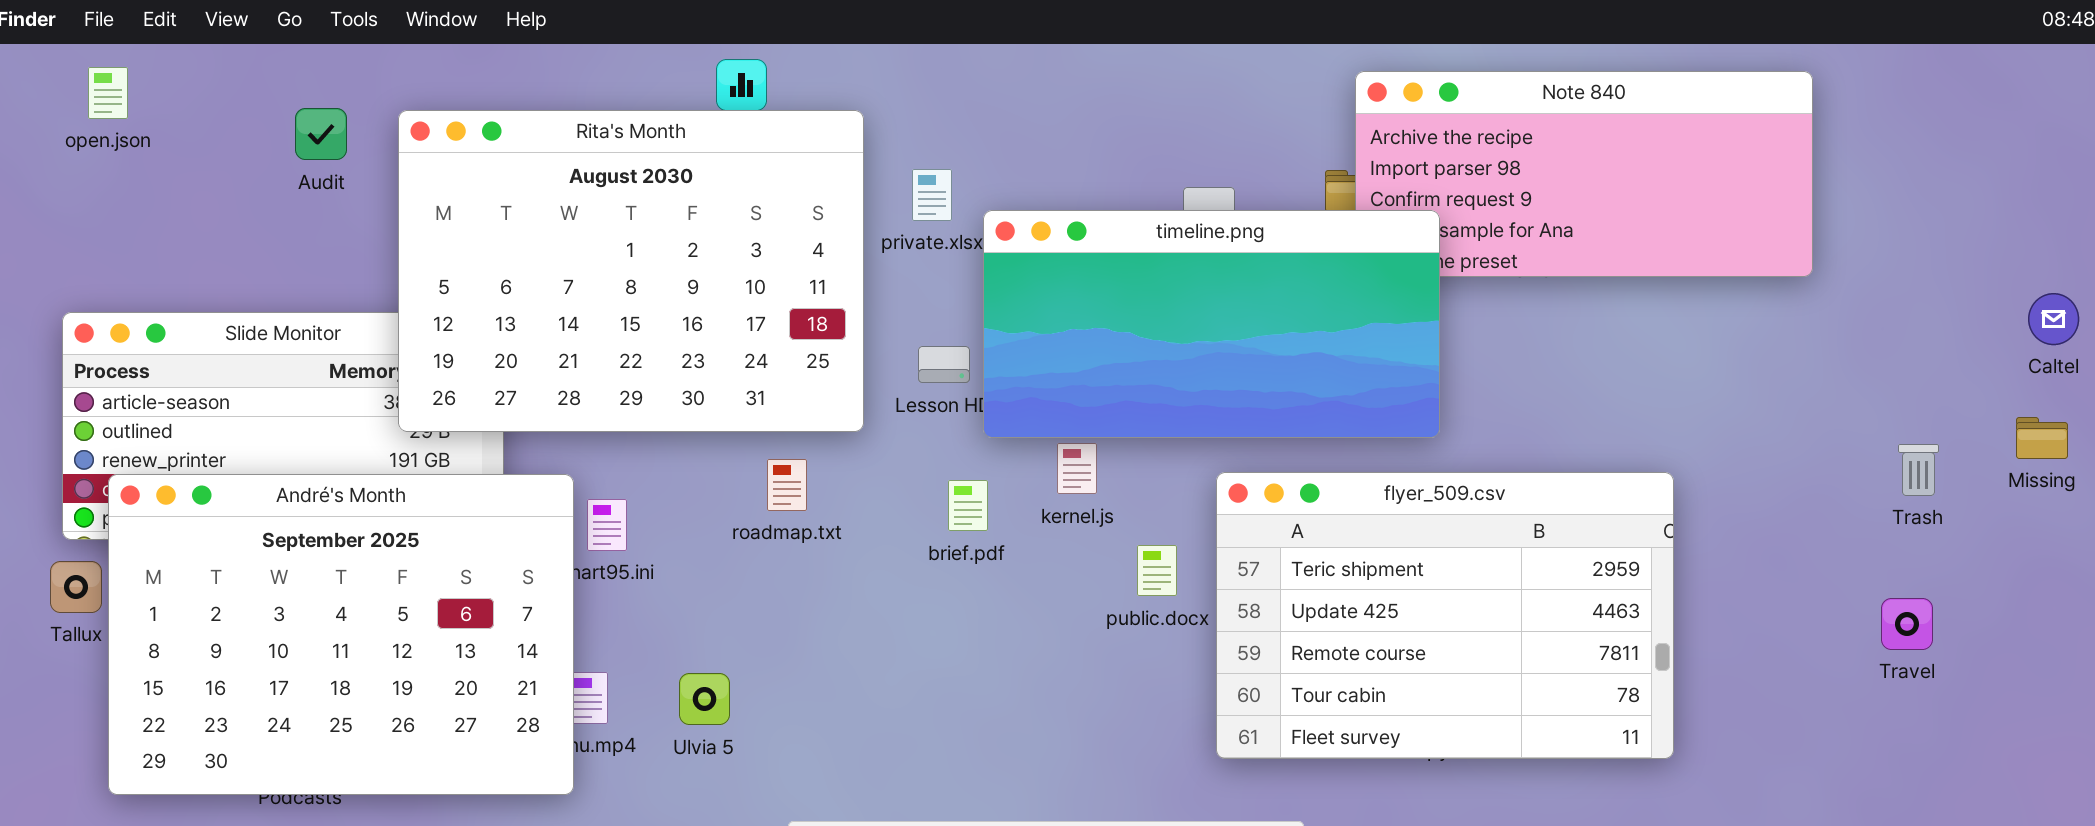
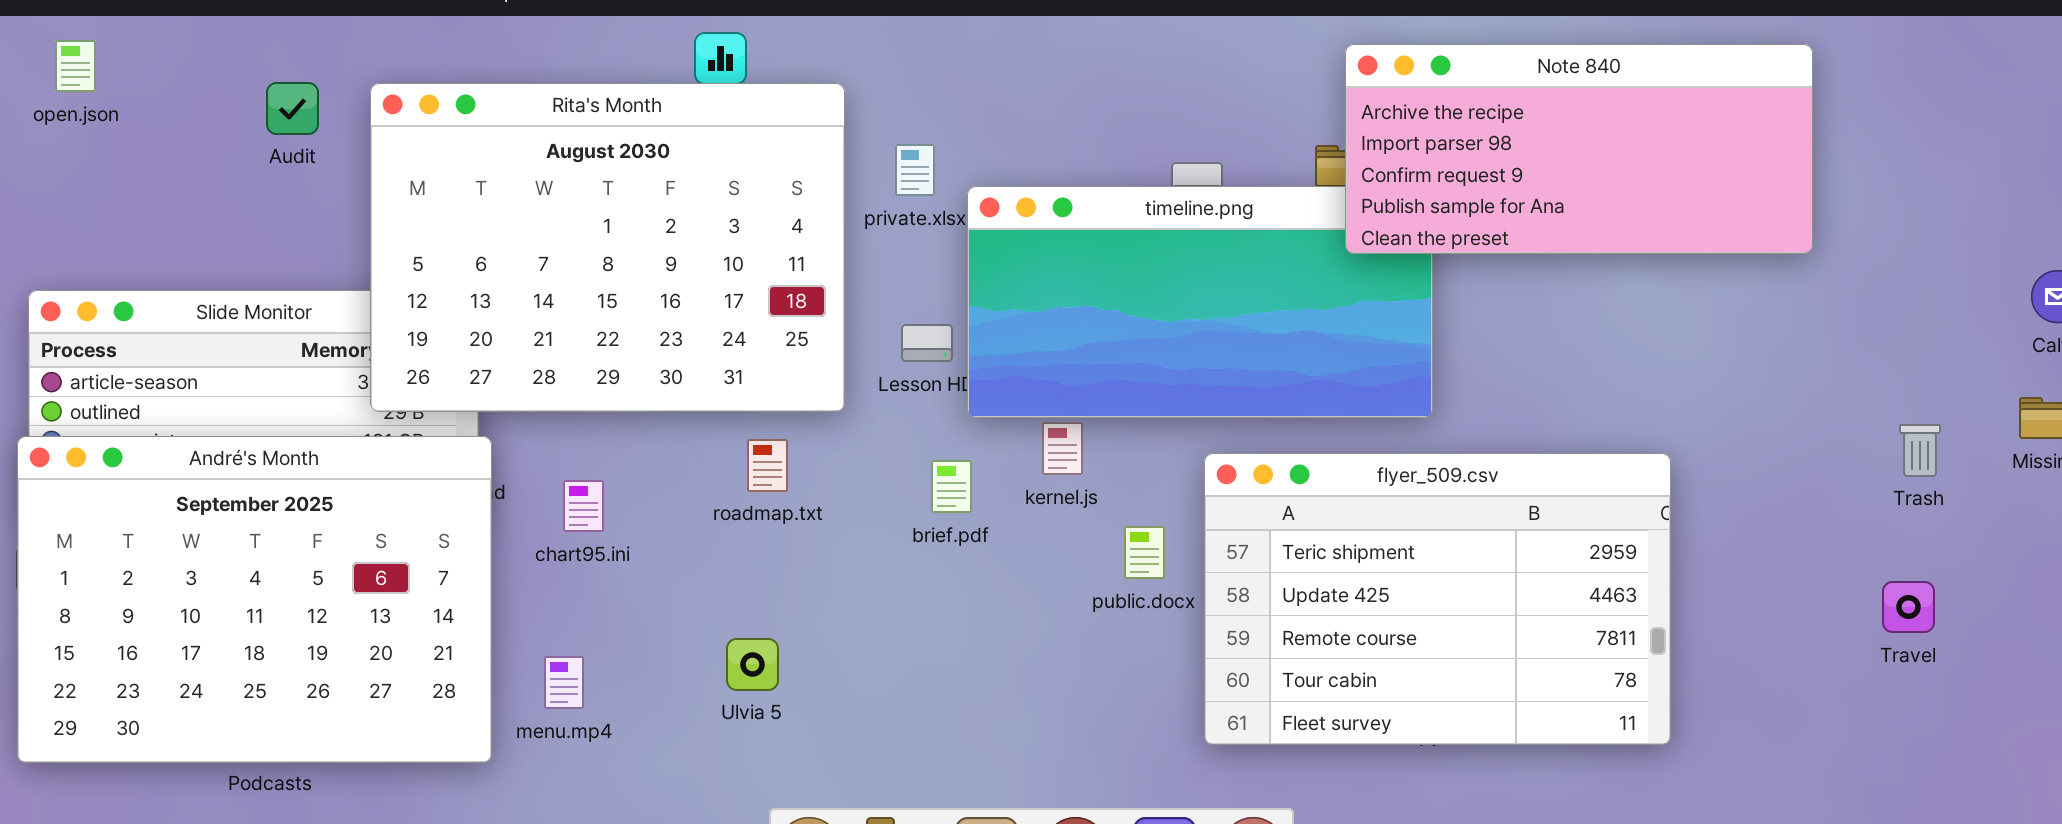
Note 840: [1355,71,1813,277] -> [1345,44,1813,254], raised
André's Month: [108,474,574,795] -> [17,436,492,763], moved
Ulvia 5: [679,673,730,725] -> [726,638,779,691], moved

